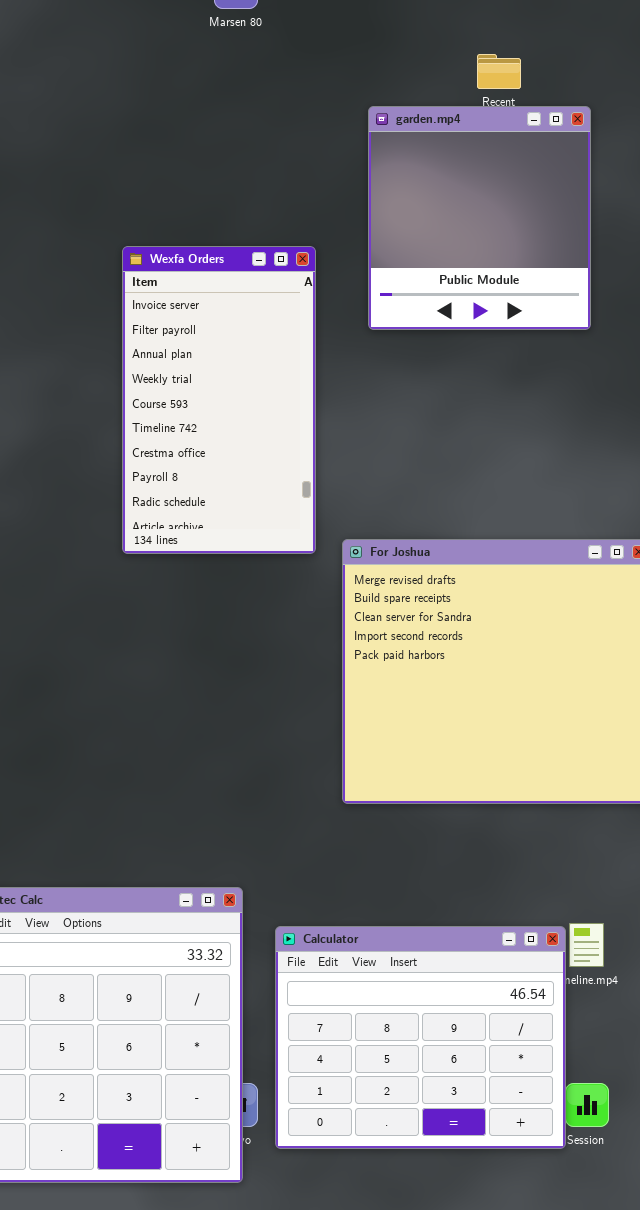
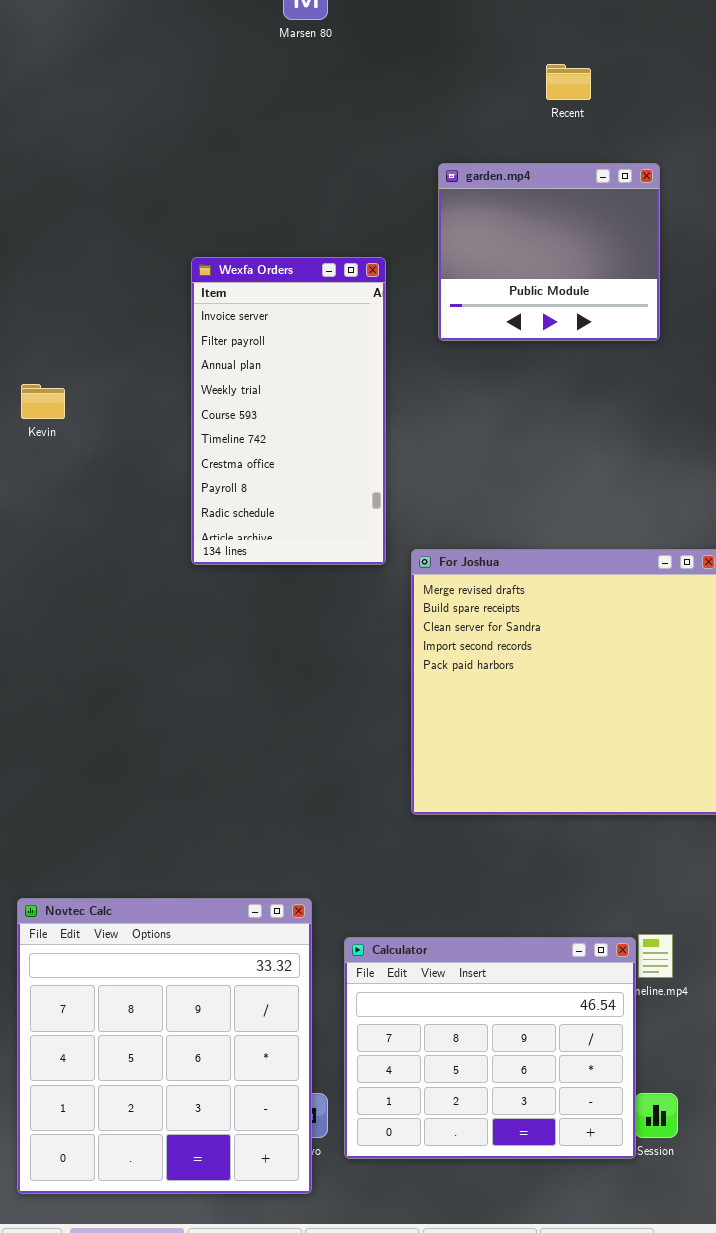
garden.mp4: [368,106,591,330] -> [438,163,660,341], resized

